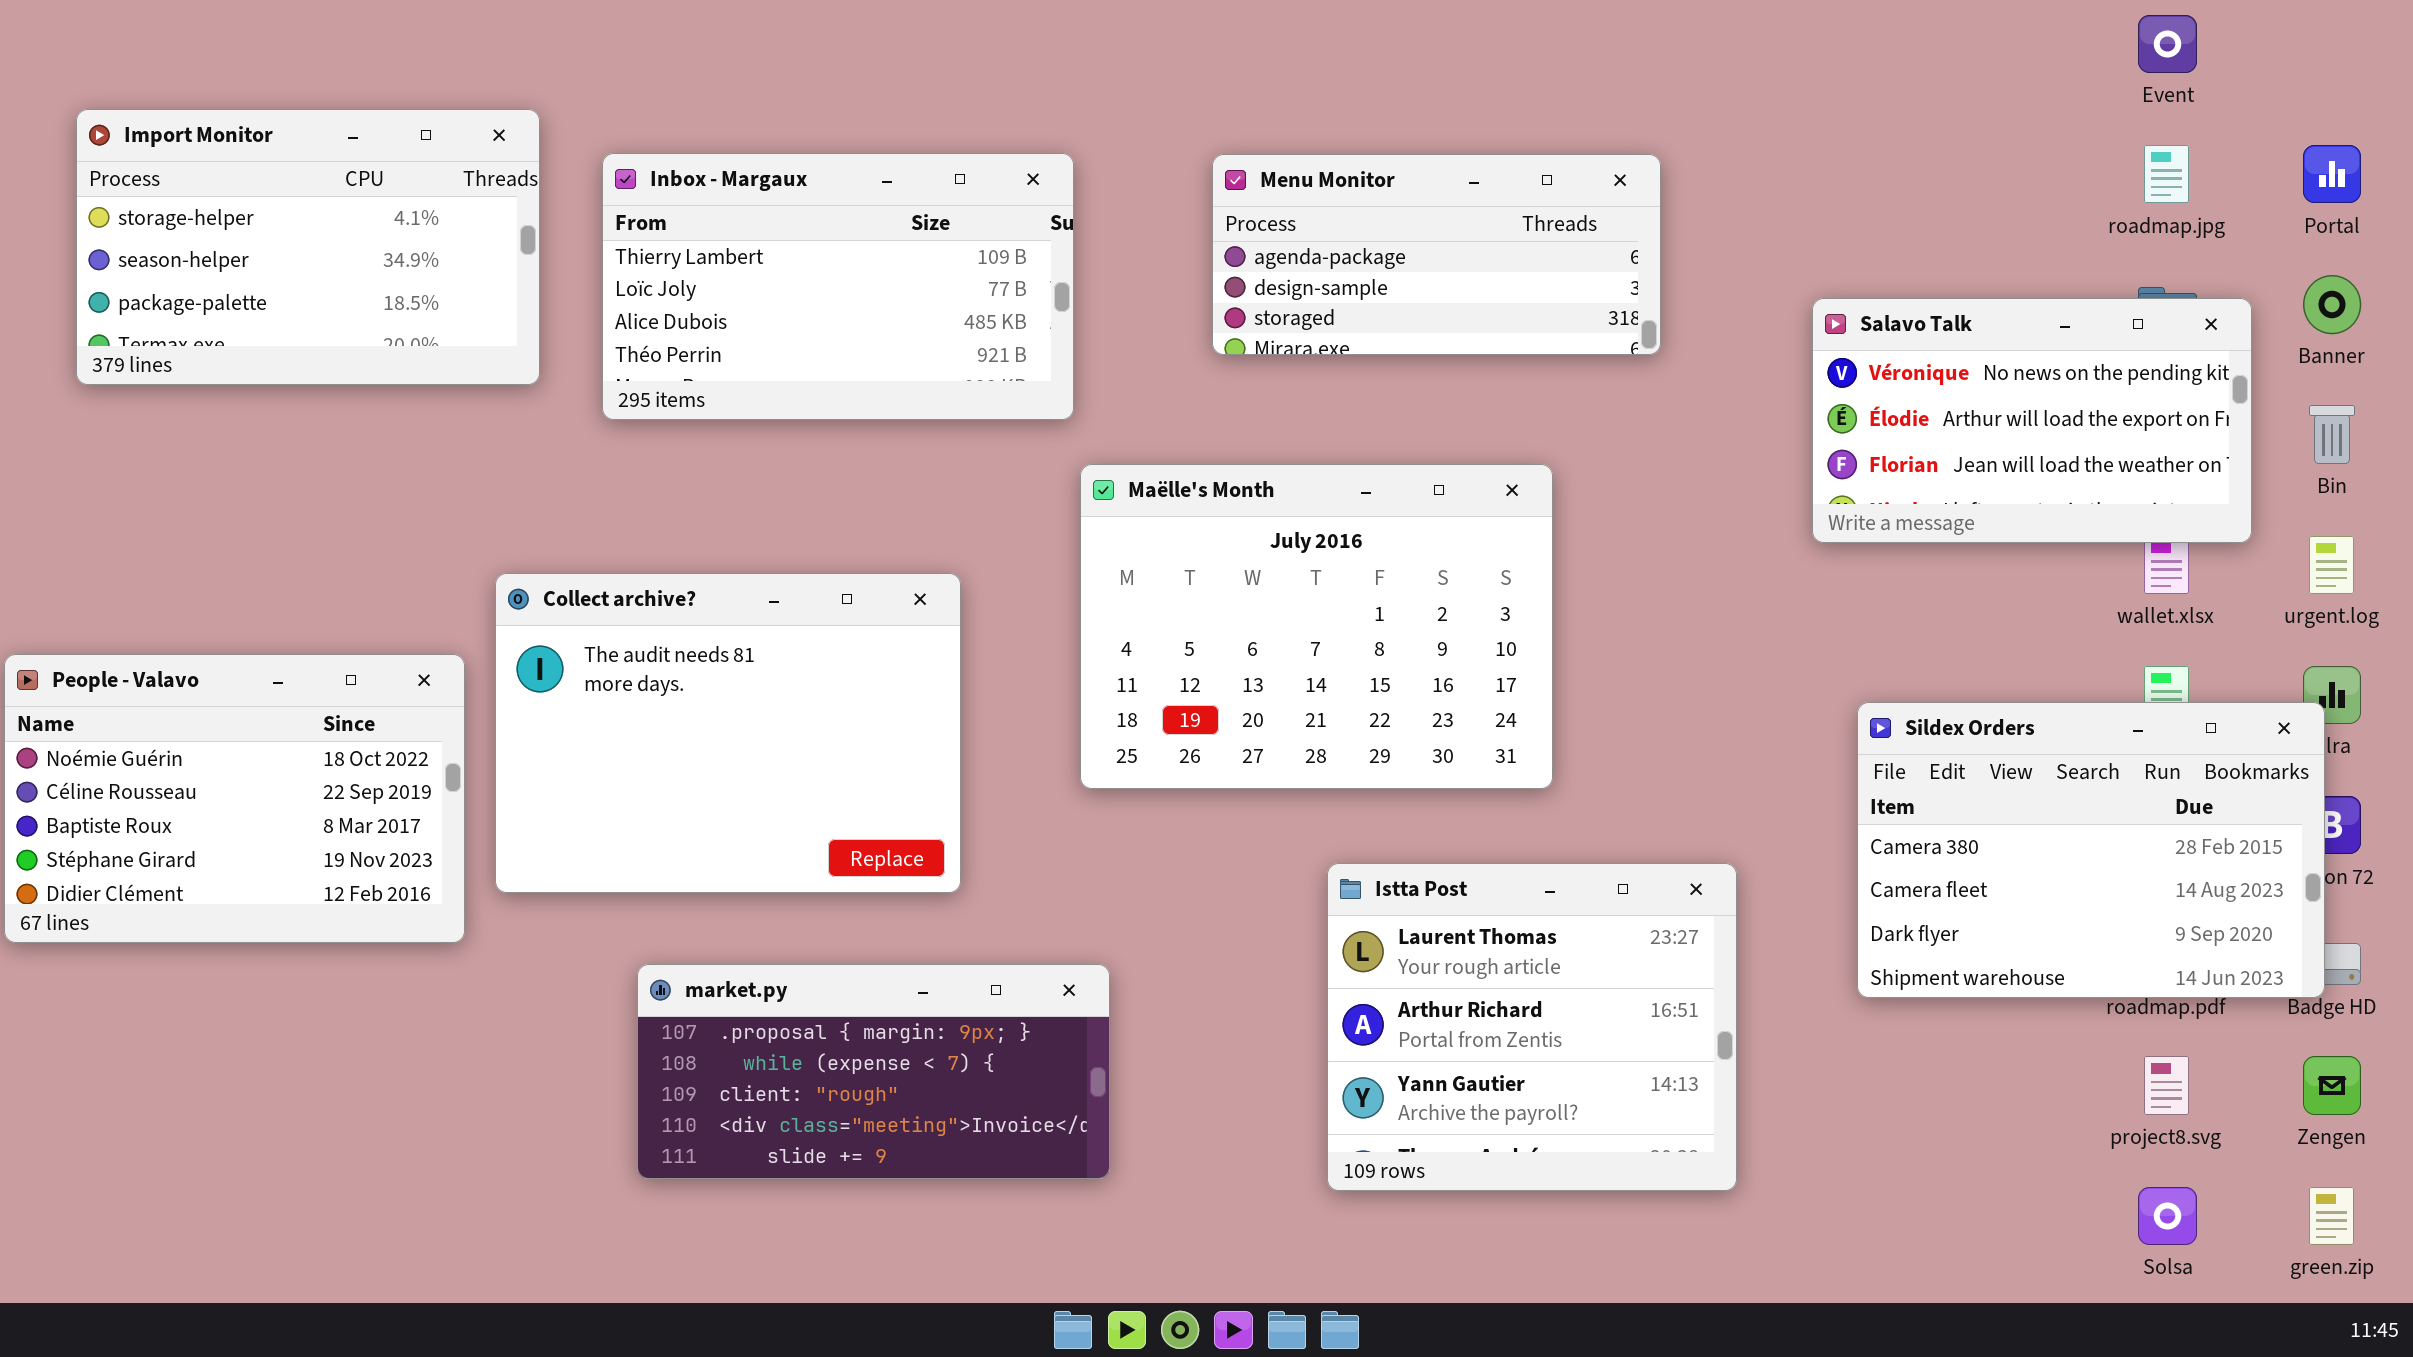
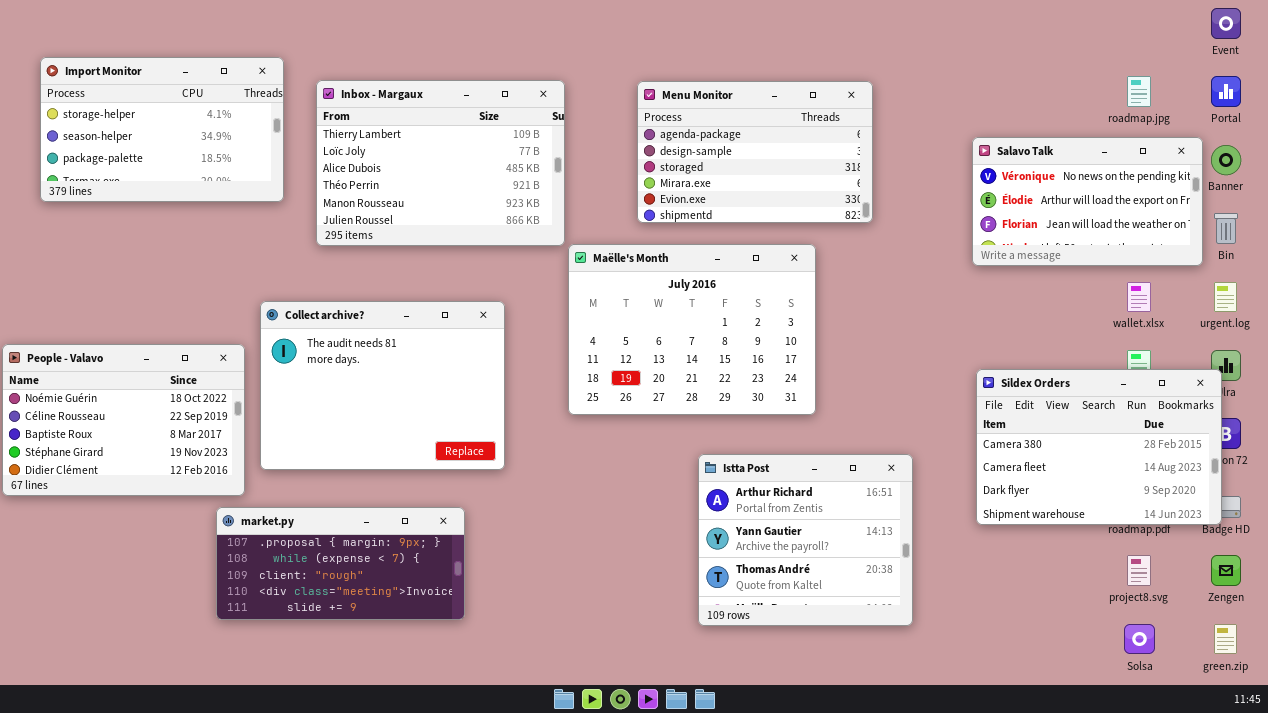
Event: [2138,15,2197,73] -> [1211,8,1241,39], moved
Inbox - Margaux: [602,153,1074,420] -> [316,80,565,246], resized
Menu Monitor: [1212,154,1661,355] -> [637,81,873,223], resized
Salavo Talk: [1812,298,2252,543] -> [972,137,1203,266], moved
Istta Post: [1327,863,1737,1191] -> [698,454,913,626], scrolled down 1 row
market.py: [637,964,1110,1179] -> [216,507,465,620], moved

